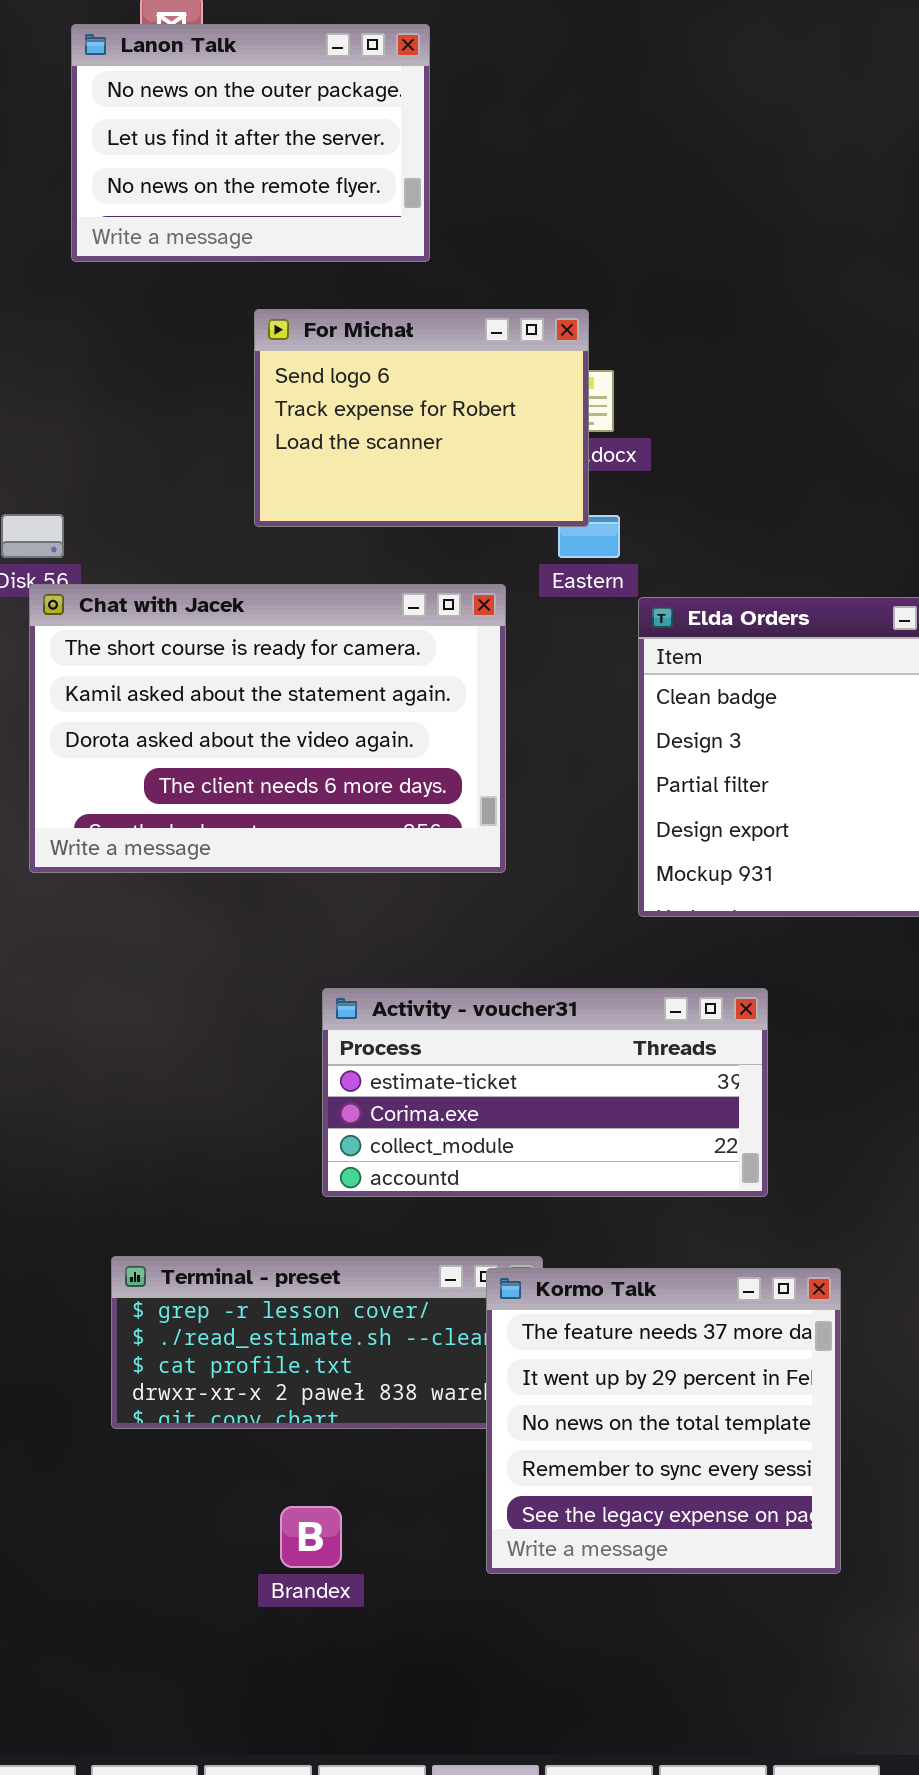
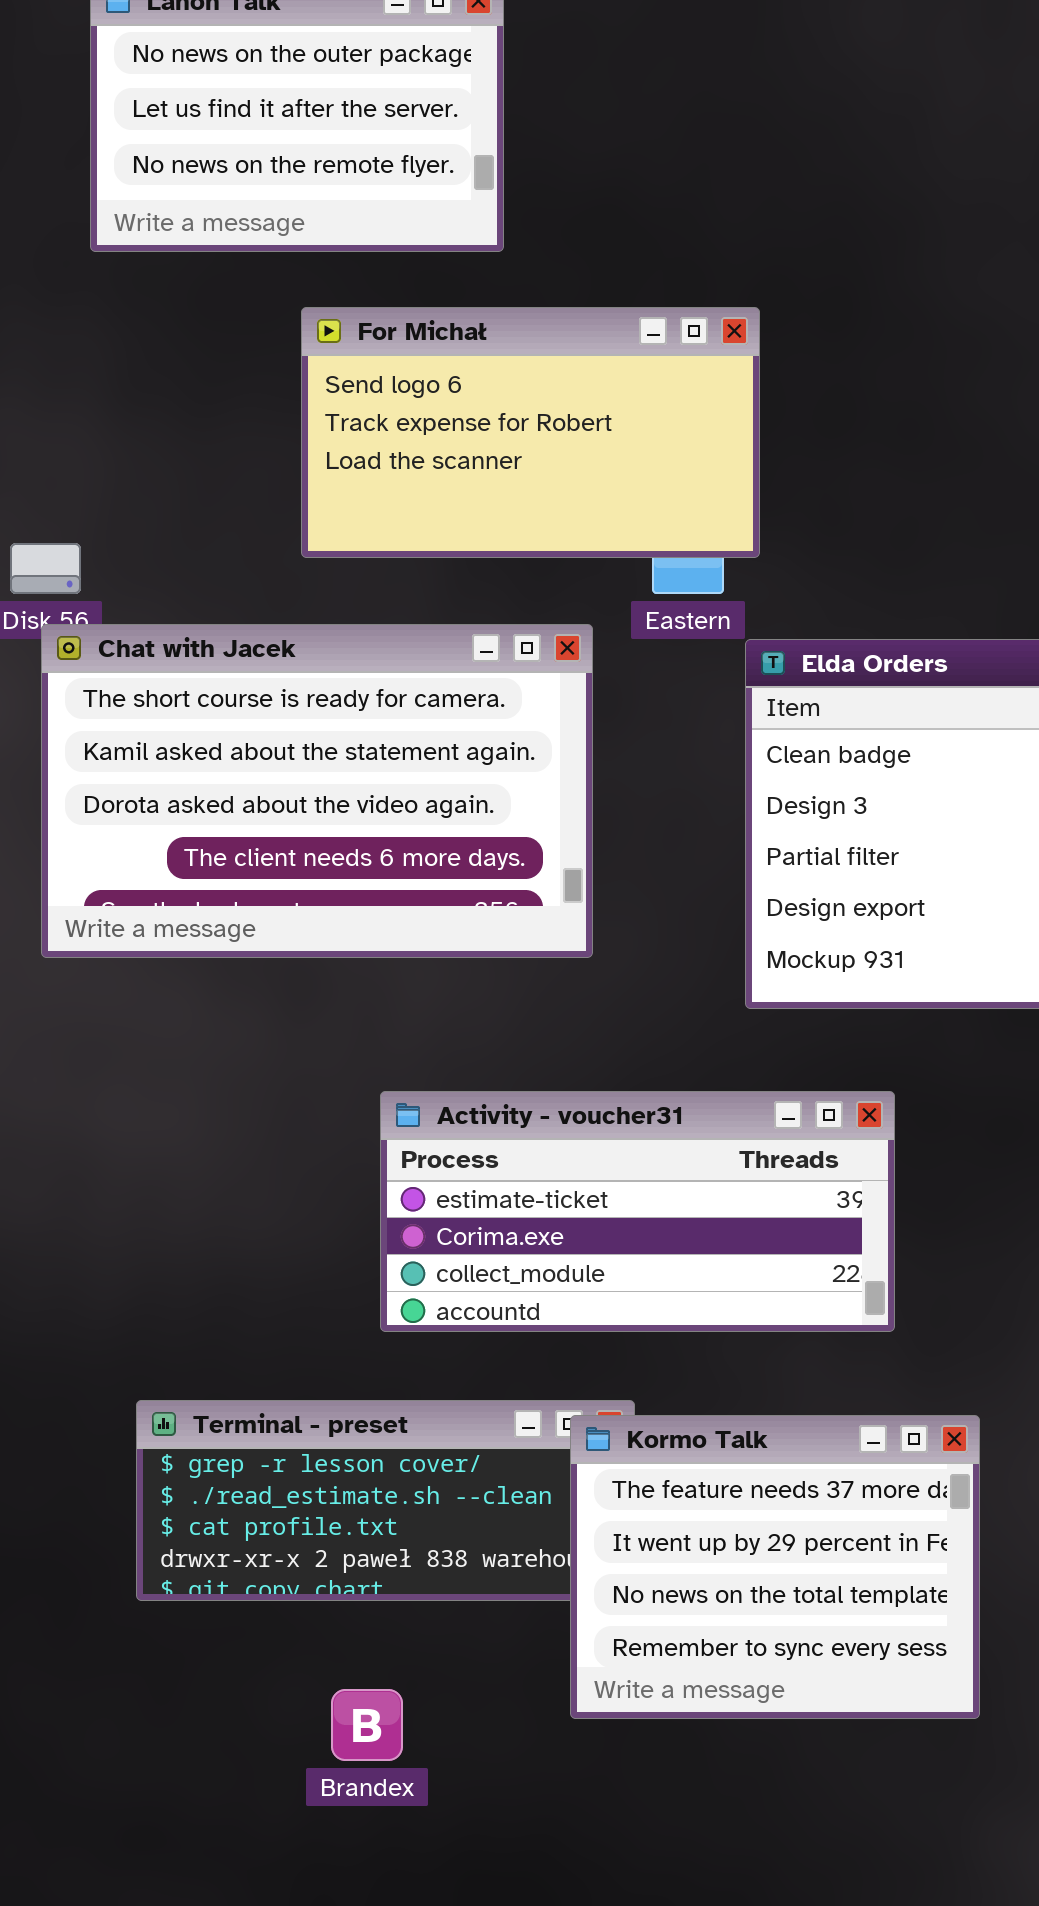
For Michał: [254,309,589,527] -> [301,307,760,558], resized
Kormo Talk: [486,1268,841,1574] -> [570,1415,980,1719], resized

